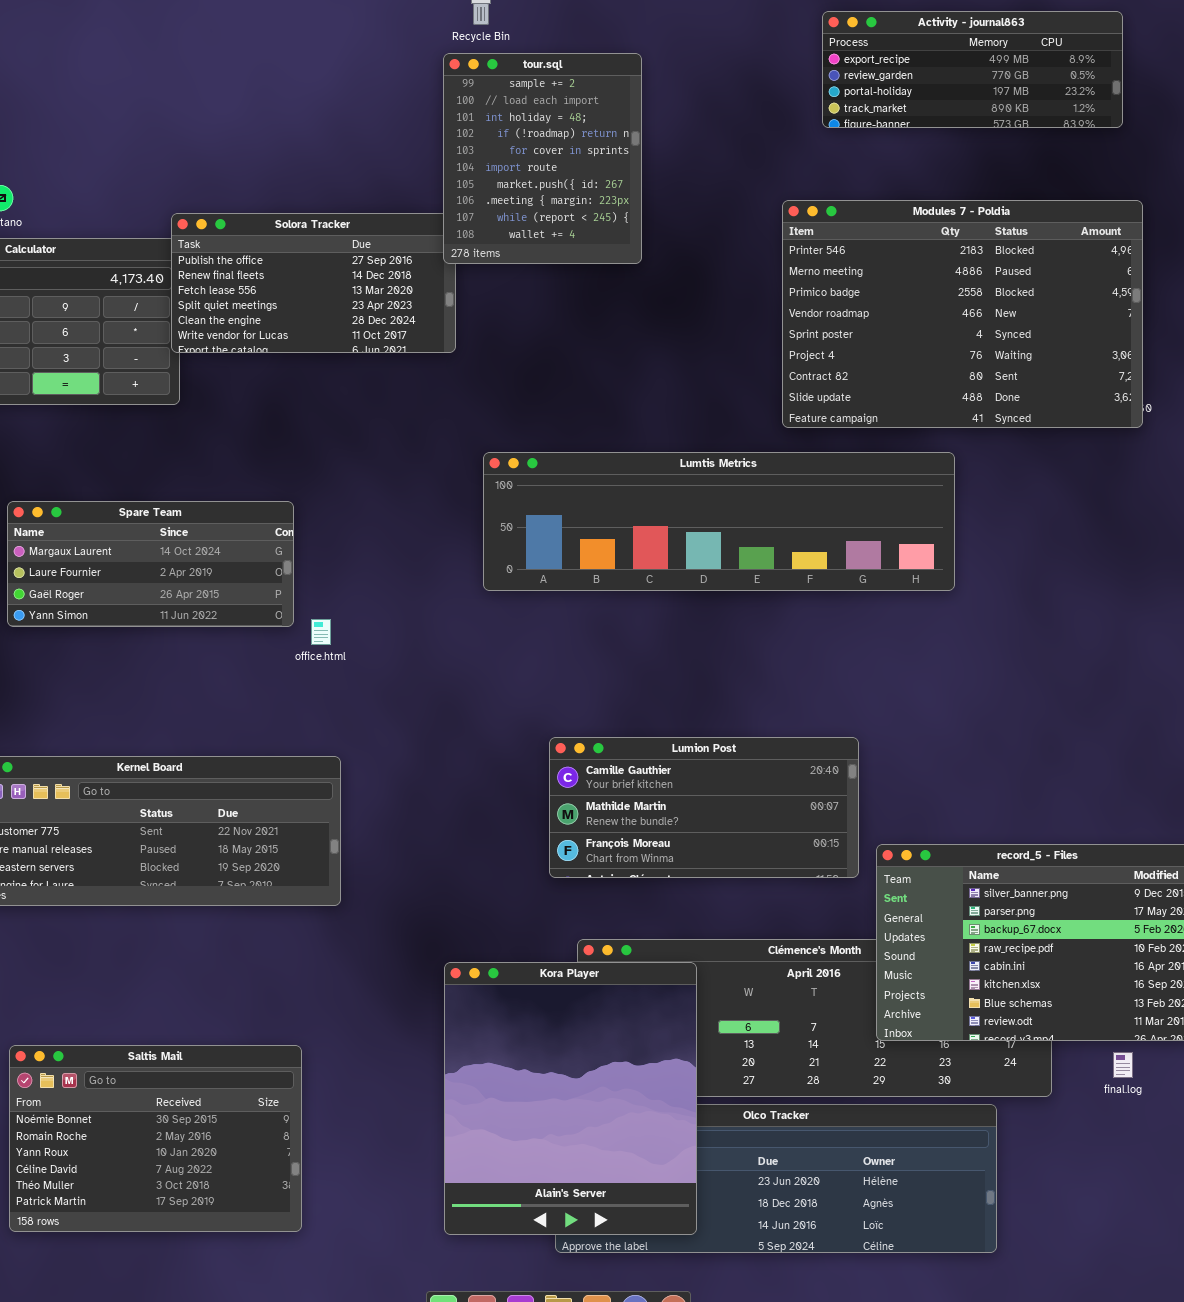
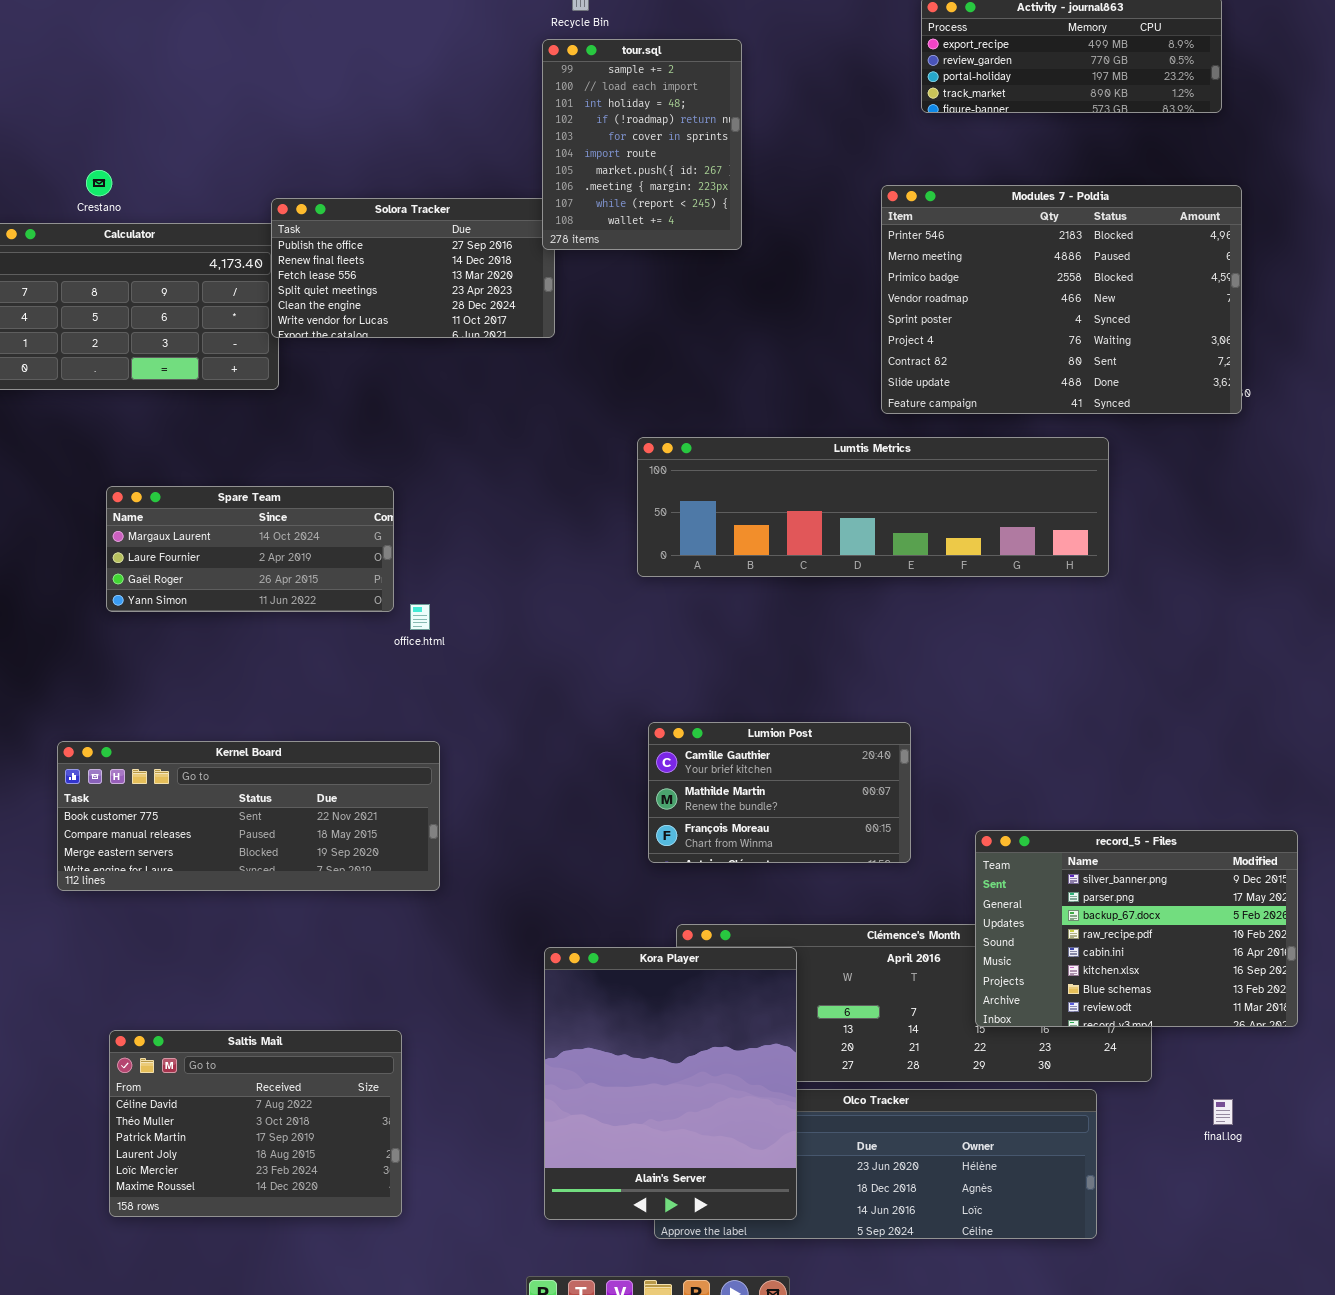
Lumtis Metrics: [483,452,955,591] -> [637,437,1109,577], moved
Lumion Post: [549,737,859,878] -> [648,722,911,863], resized
Saltis Mail: [9,1045,302,1232] -> [109,1030,402,1217], scrolled down 3 rows
final.log: [1113,1052,1133,1078] -> [1213,1099,1233,1125], moved

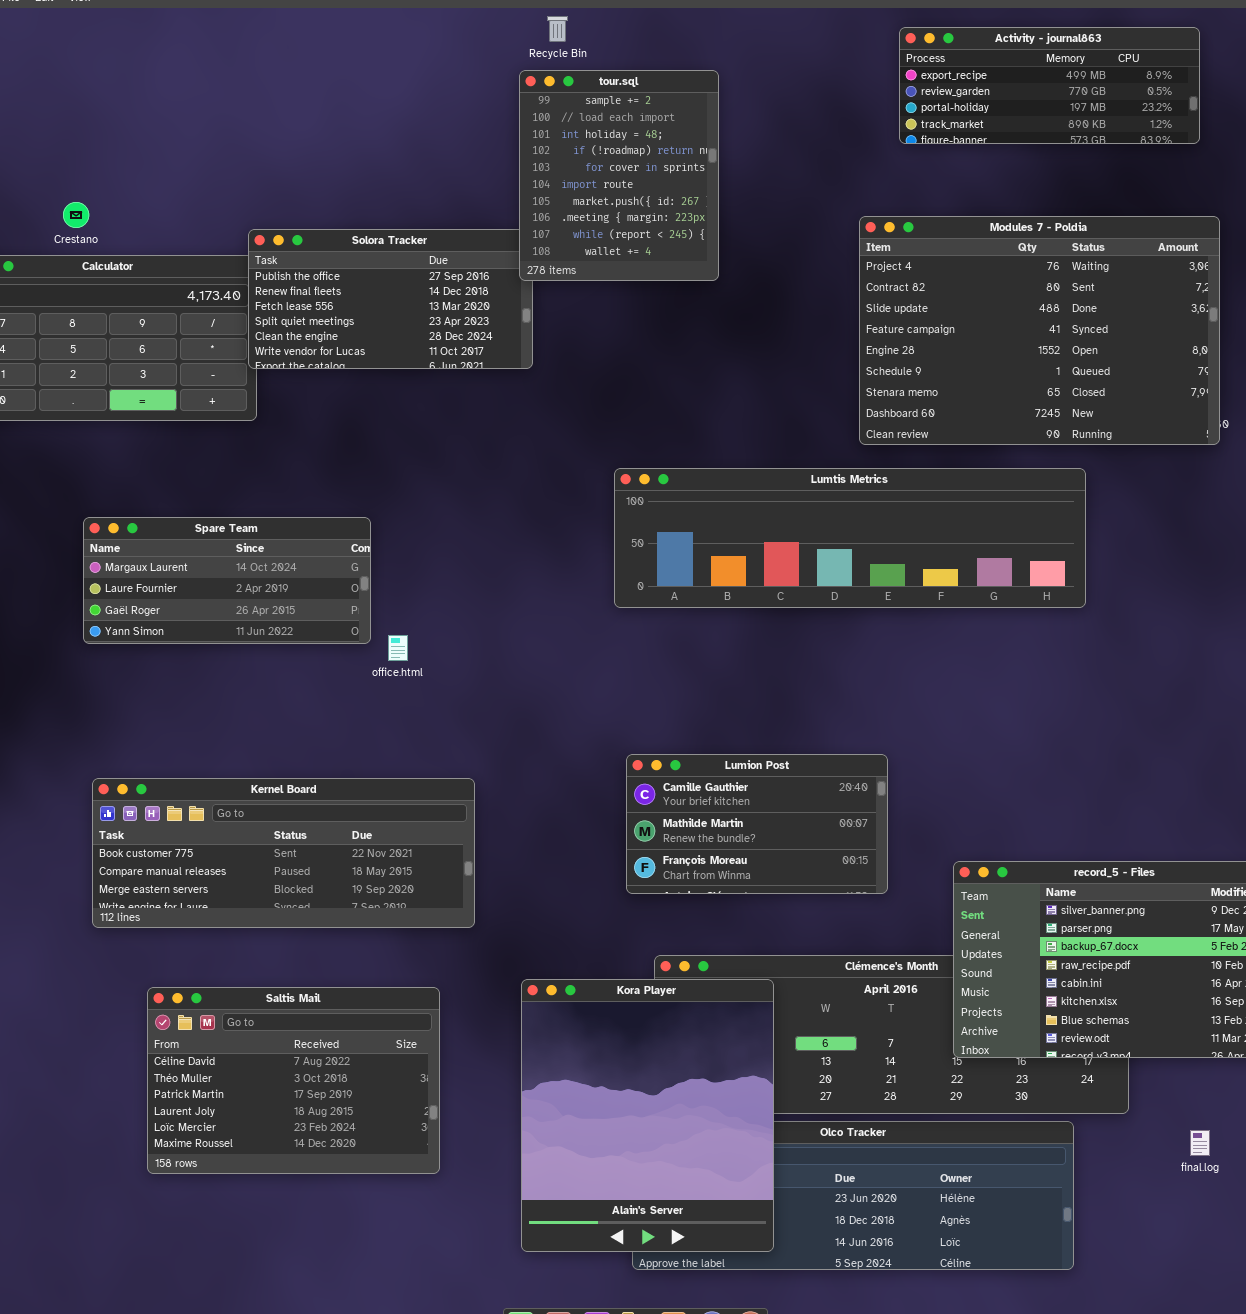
Modules 7 - Poldia: [881,185,1242,414] -> [859,216,1220,445], scrolled down 5 rows
Kernel Board: [57,741,440,891] -> [92,778,475,928], moved
Saltis Mail: [109,1030,402,1217] -> [147,987,440,1174], moved

